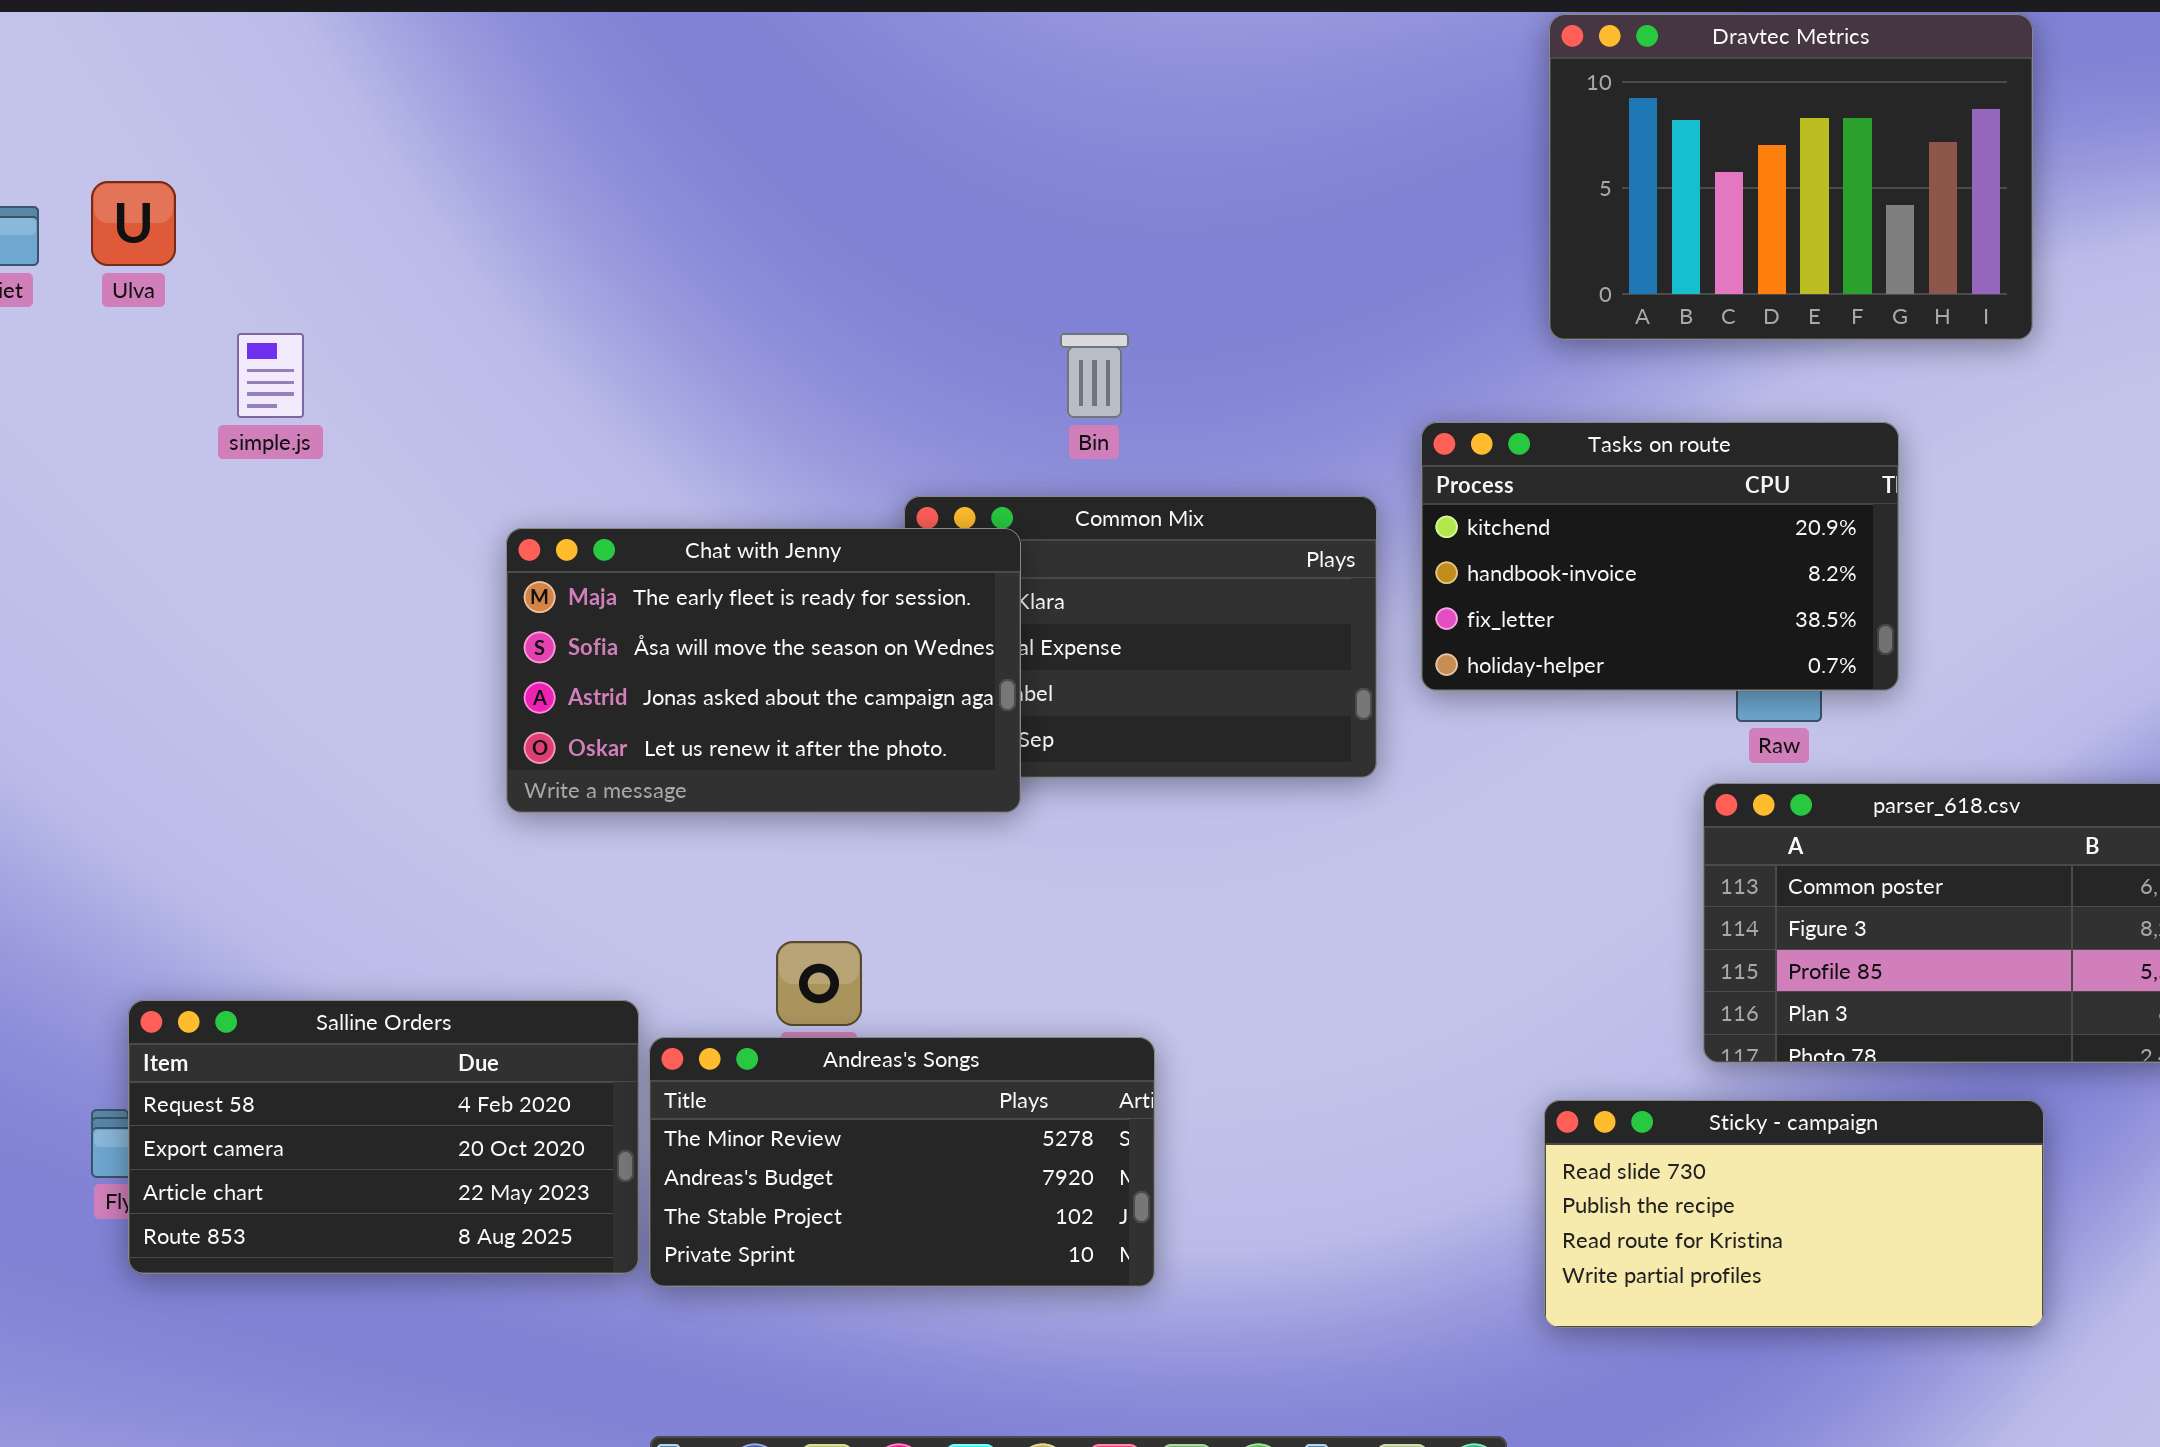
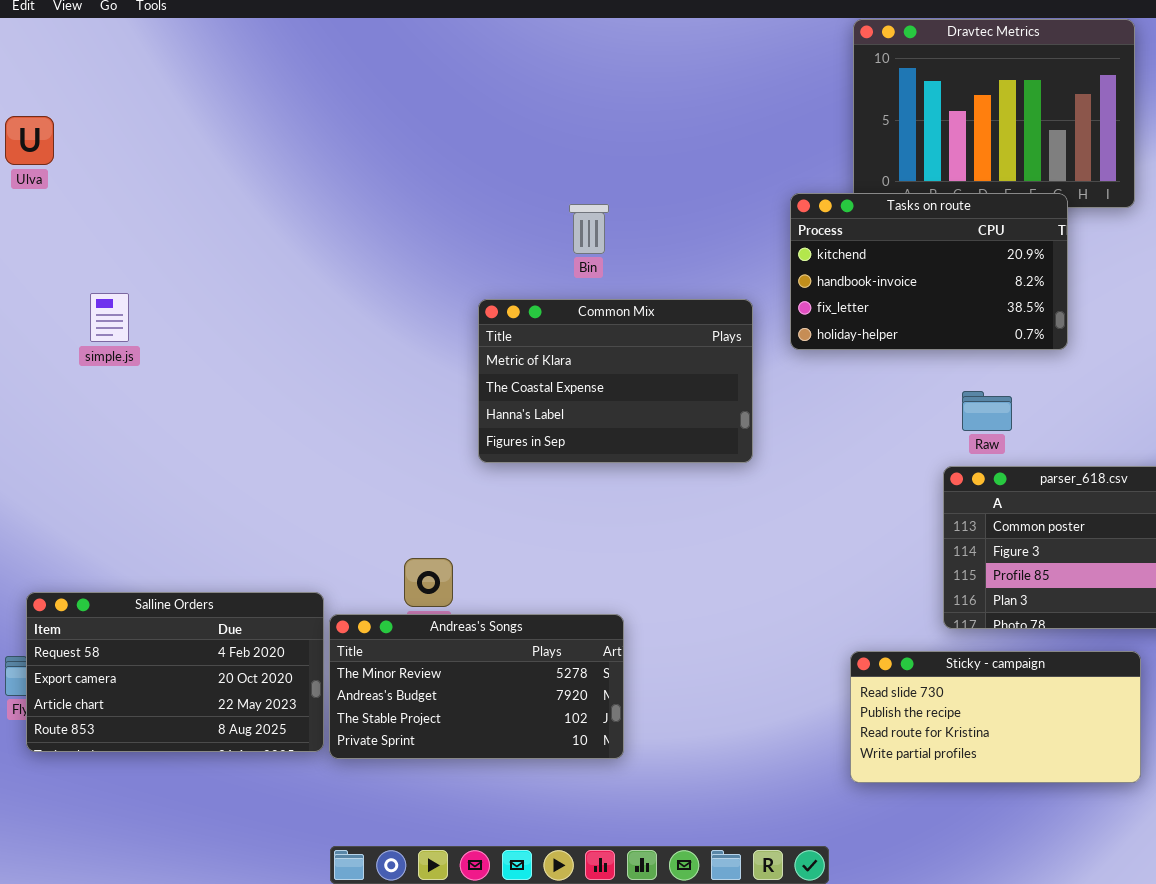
simple.js: [237,333,304,418] -> [90,293,129,342], moved
Tasks on route: [1421,422,1899,691] -> [790,193,1068,350], moved
Chat with Jenny: [506,528,1021,813] -> none, closed

